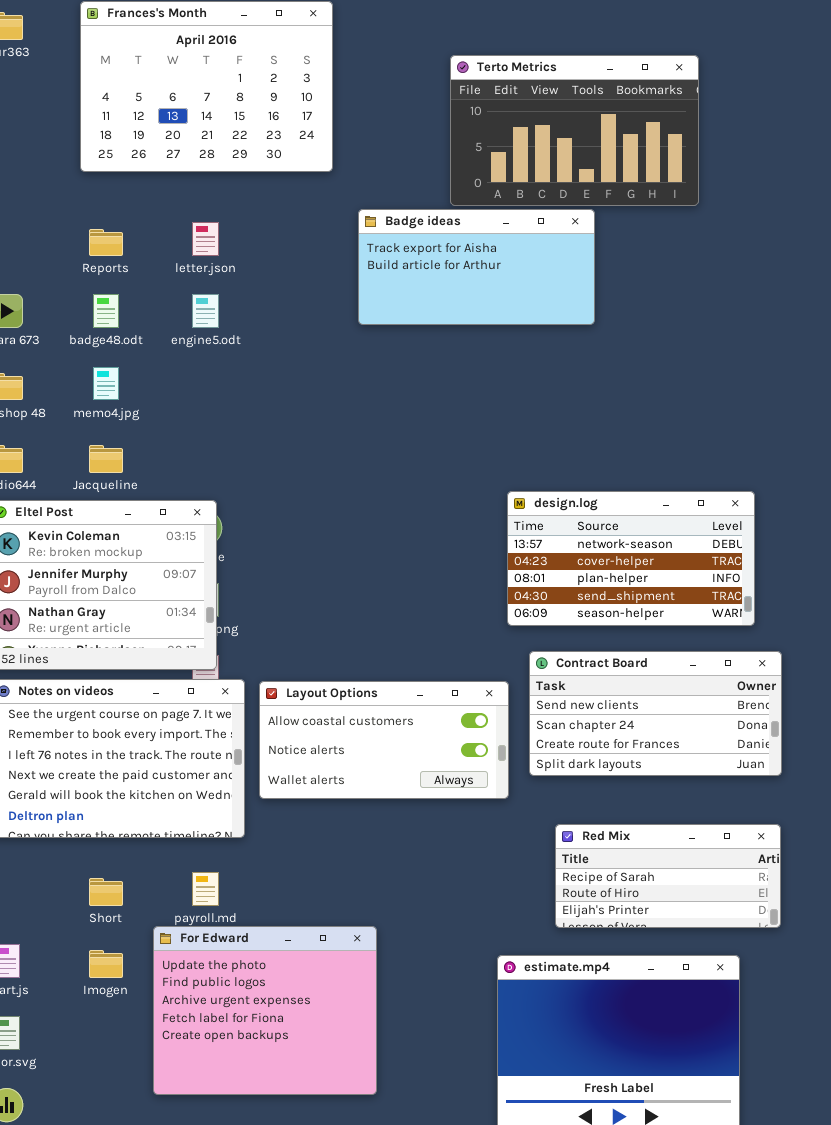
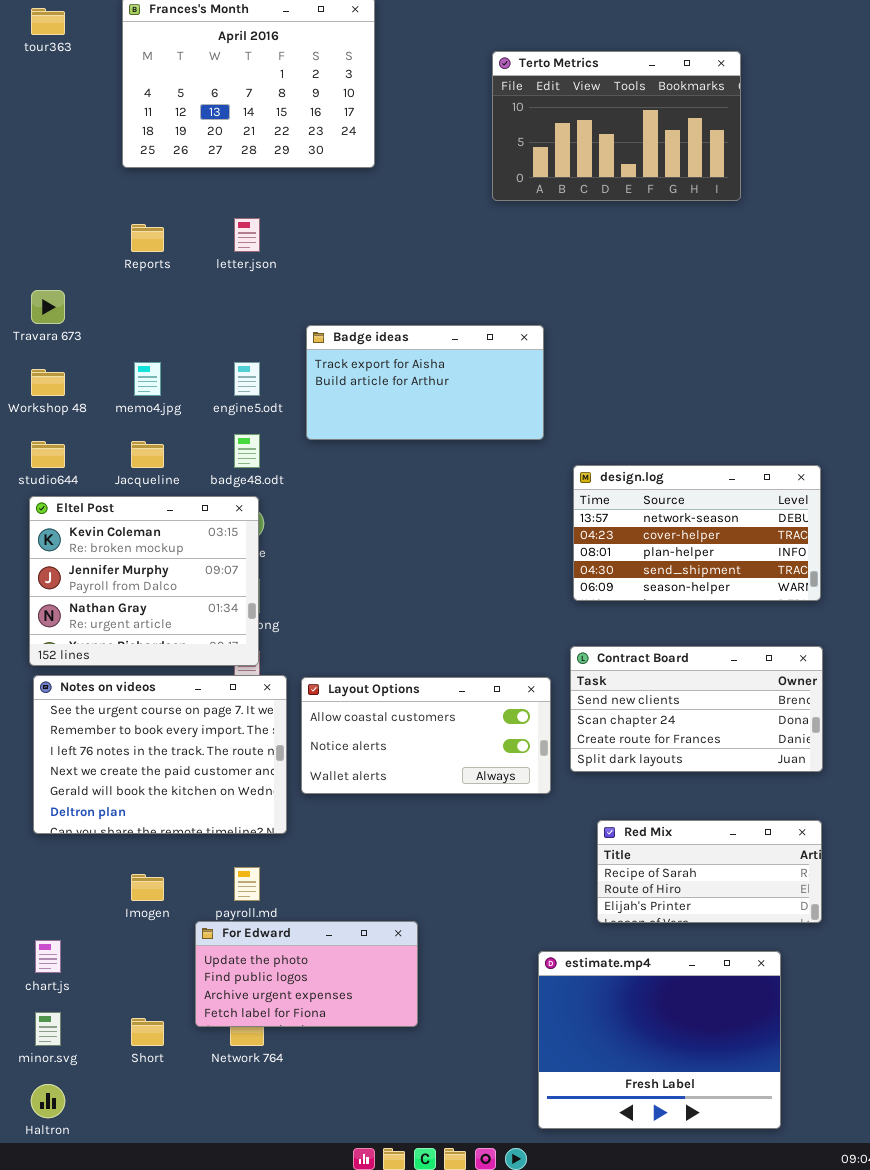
Badge ideas: [358,209,595,325] -> [306,325,544,440], moved
badge48.odt: [93,294,119,328] -> [234,434,260,468], moved
engine5.odt: [192,294,219,328] -> [234,362,260,396], moved
design.log: [507,491,755,626] -> [573,465,821,601], moved
Short: [89,878,123,906] -> [131,1018,164,1046], moved
For Edward: [153,926,377,1095] -> [195,921,418,1027], resized
Imogen: [89,950,123,978] -> [131,874,164,901], moved

